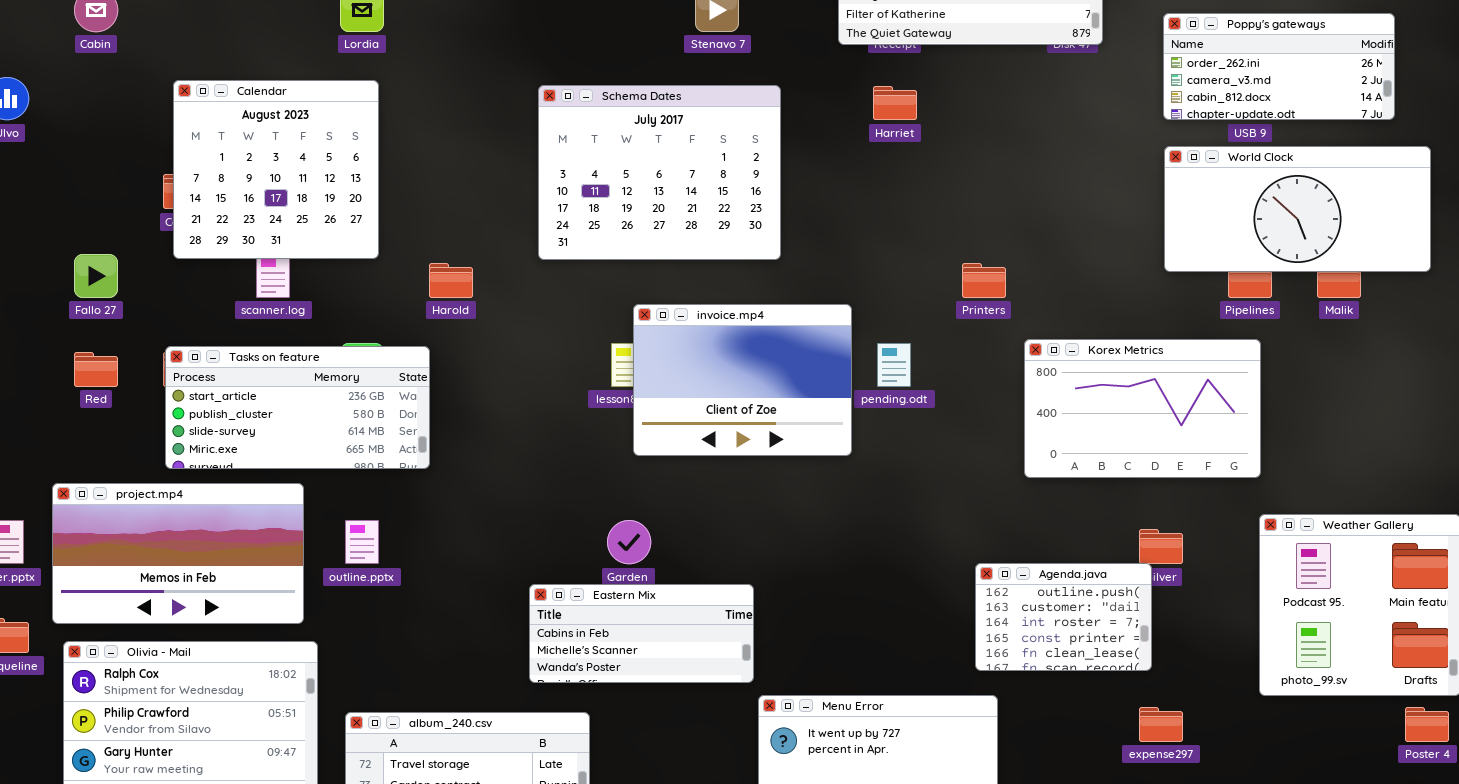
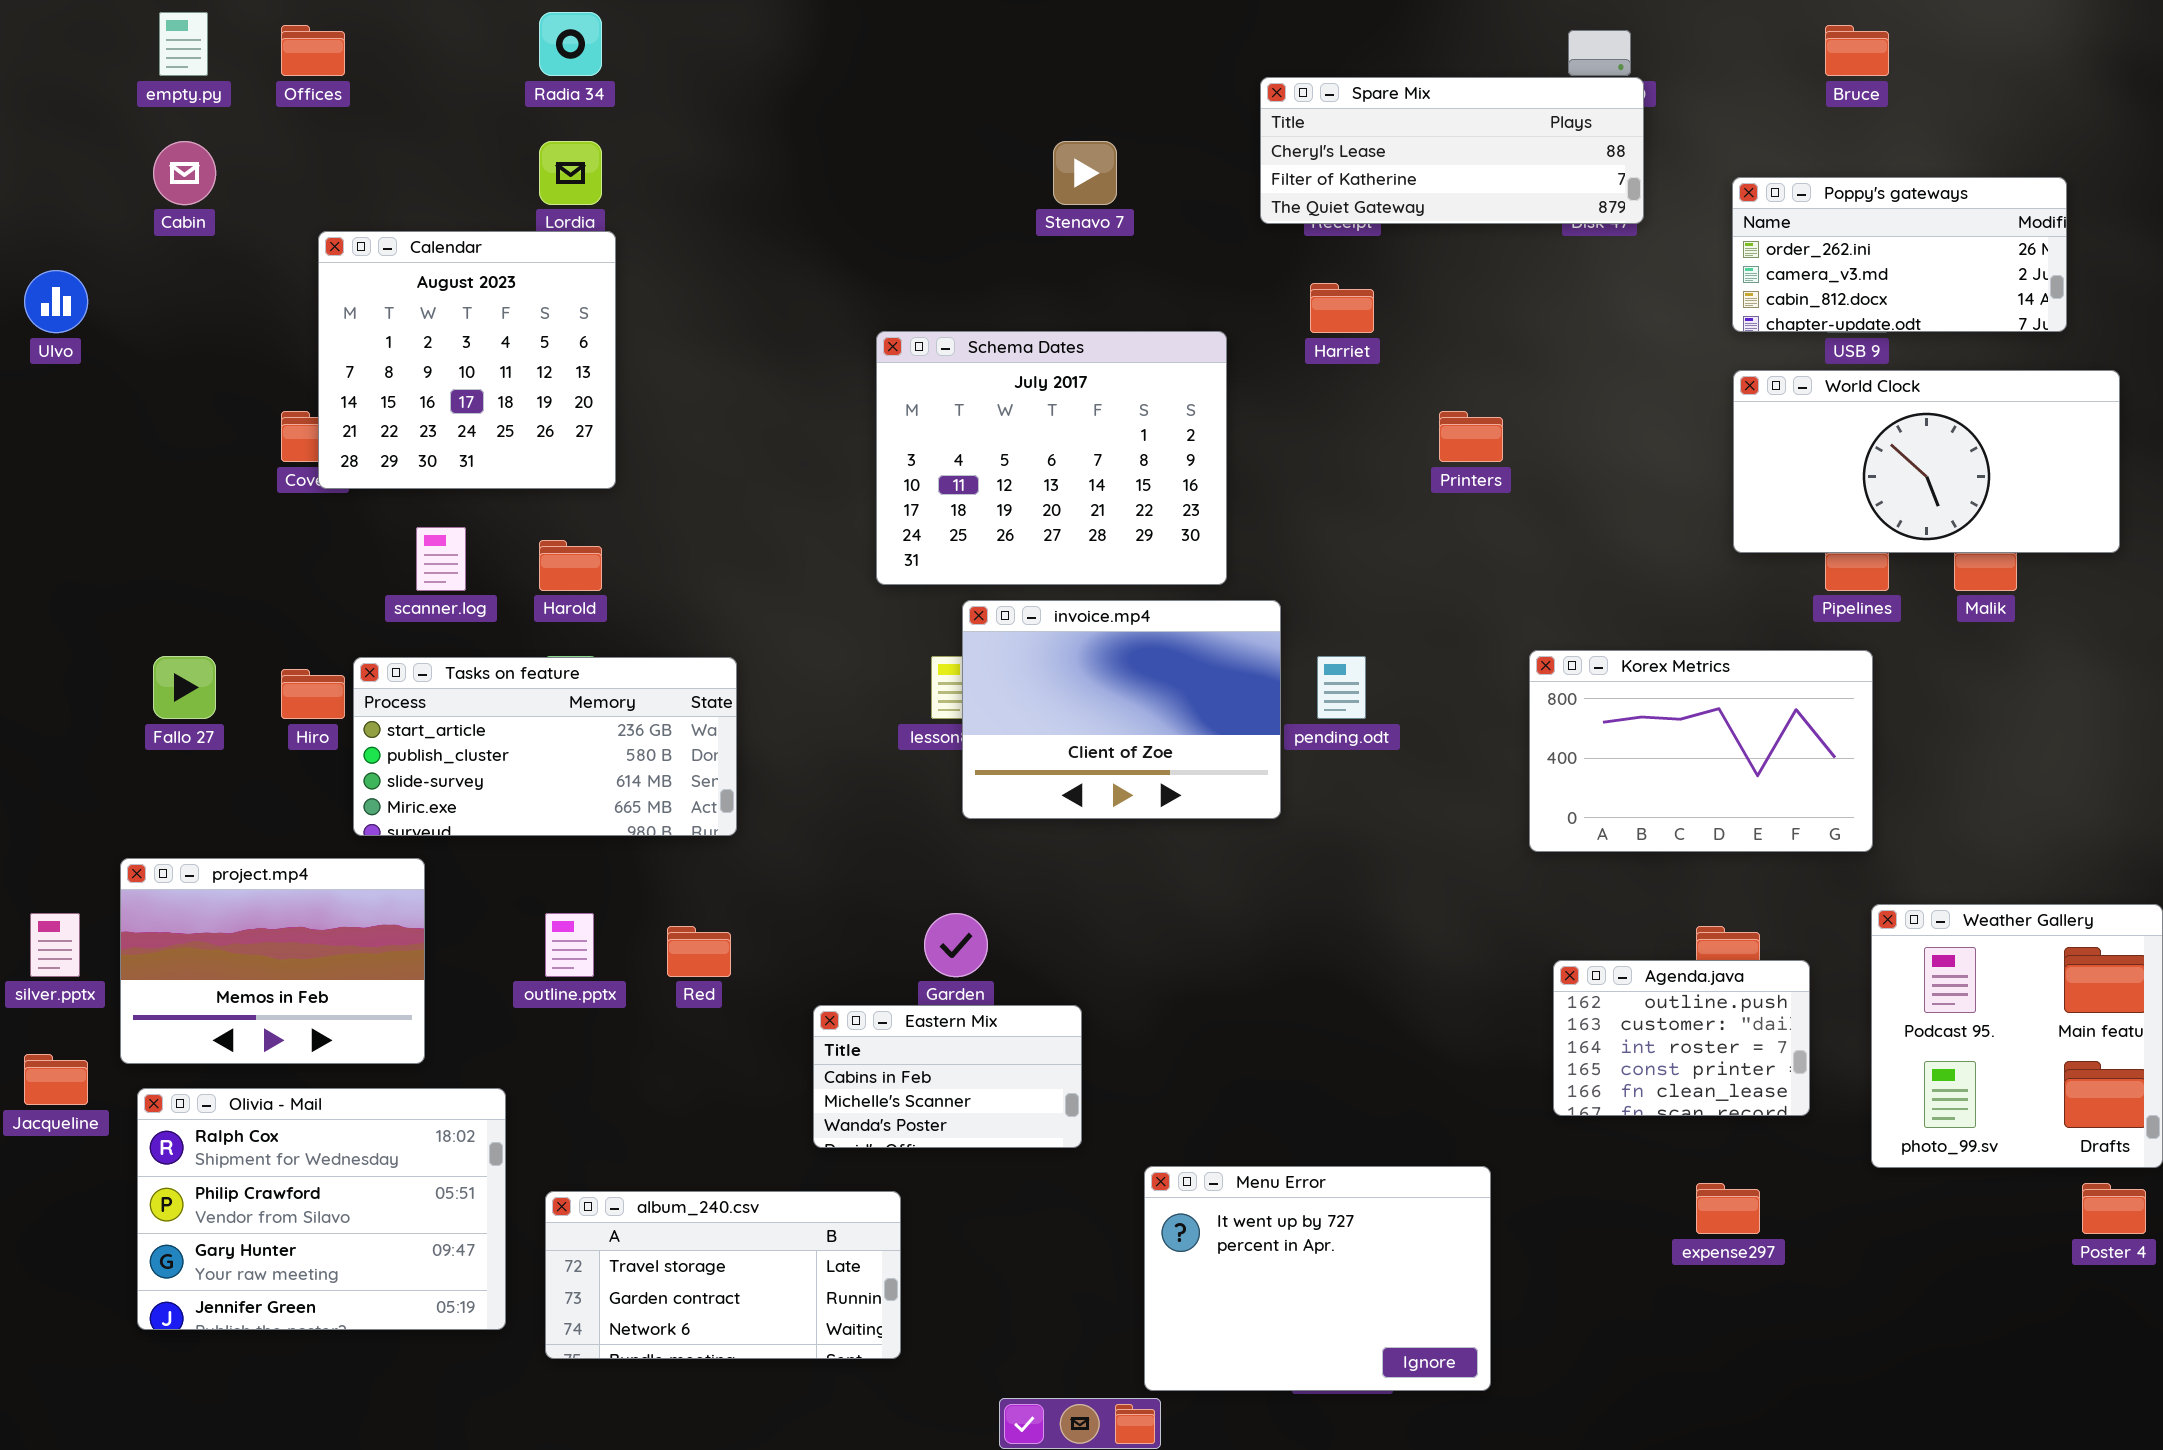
Calendar: [173,80,379,259] -> [318,231,616,489], moved
Schema Dates: [538,85,781,260] -> [876,331,1227,585], moved
Fallo 27: [74,254,118,298] -> [153,656,216,719], moved
Harold: [429,263,473,298] -> [539,540,602,591], moved
Printers: [962,263,1006,298] -> [1439,411,1503,462], moved
Tasks on feature: [165,346,430,469] -> [353,657,737,836], moved
Red: [74,352,118,387] -> [667,926,731,977], moved
project.mp4: [52,483,304,624] -> [120,858,425,1064], resized
Agenda.java: [975,563,1152,671] -> [1553,960,1810,1116], moved
Eastern Mix: [529,584,754,683] -> [813,1005,1082,1148], resized

